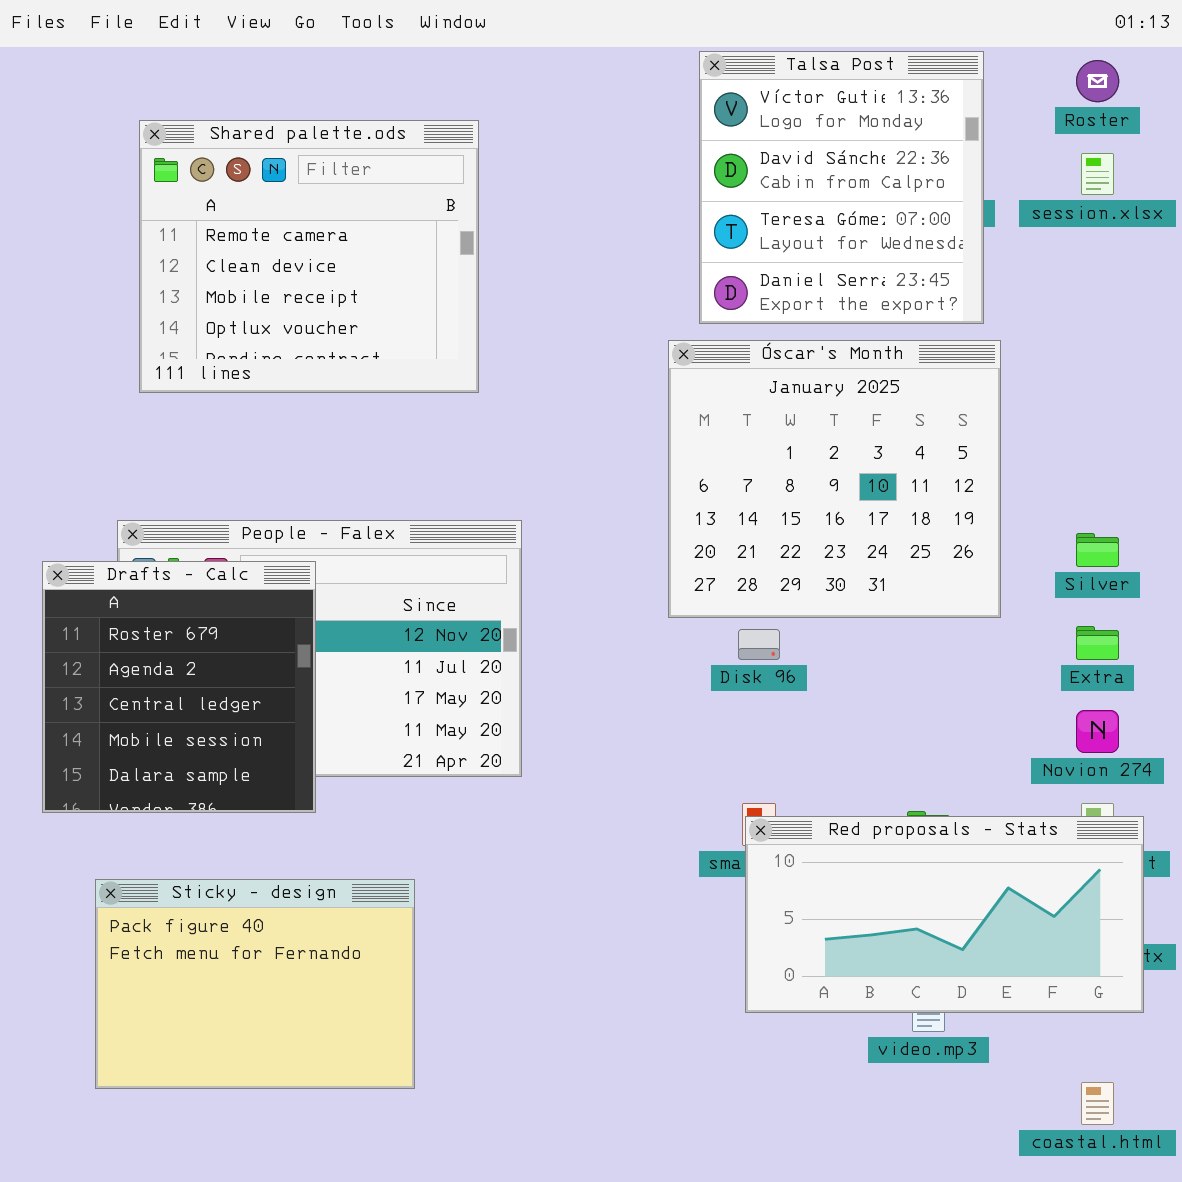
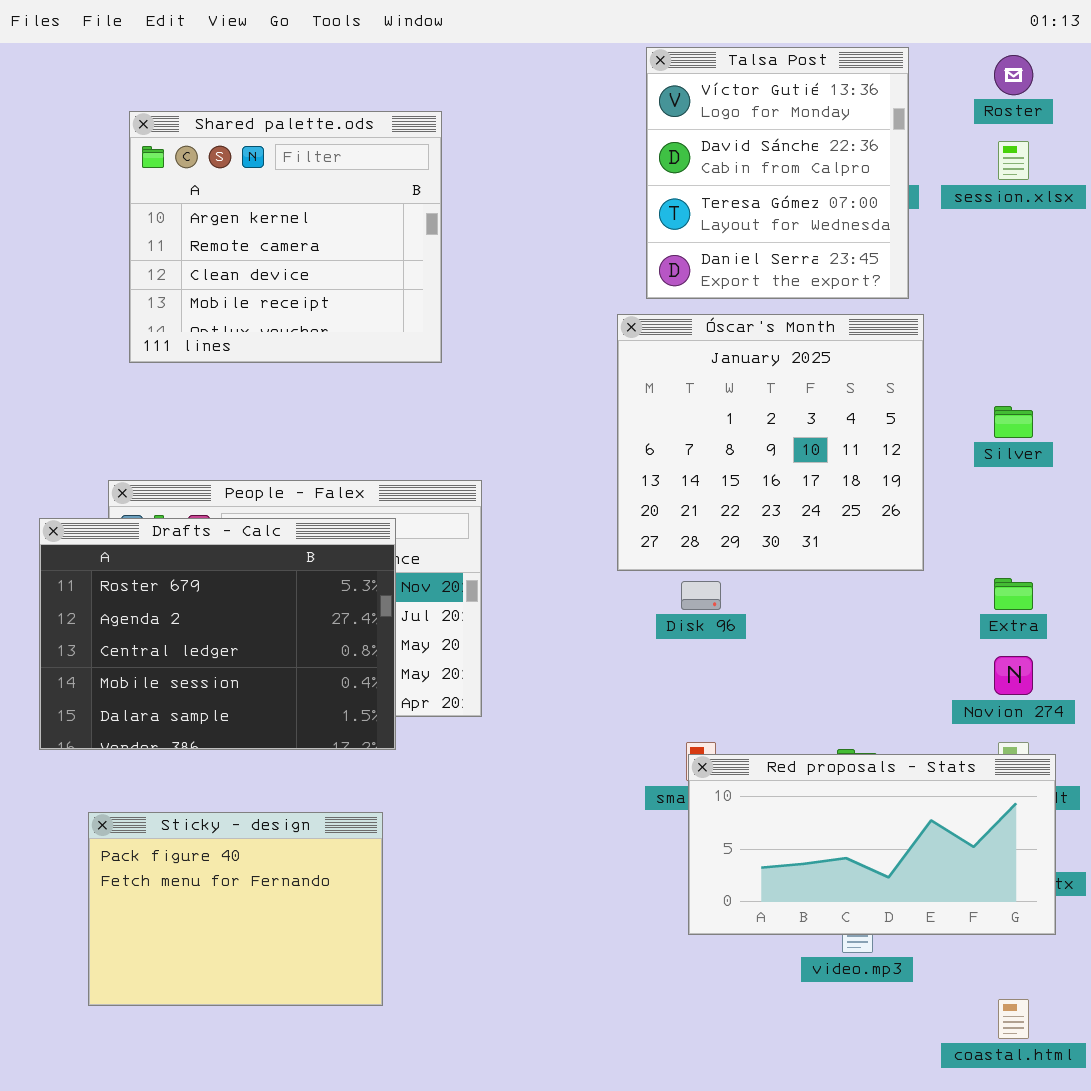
Shared palette.ods: [139,120,479,393] -> [129,111,442,363], scrolled up 1 row
Silver: [1076,533,1119,567] -> [994,406,1033,438], moved
Drafts - Calc: [42,561,316,813] -> [39,518,396,750], resized

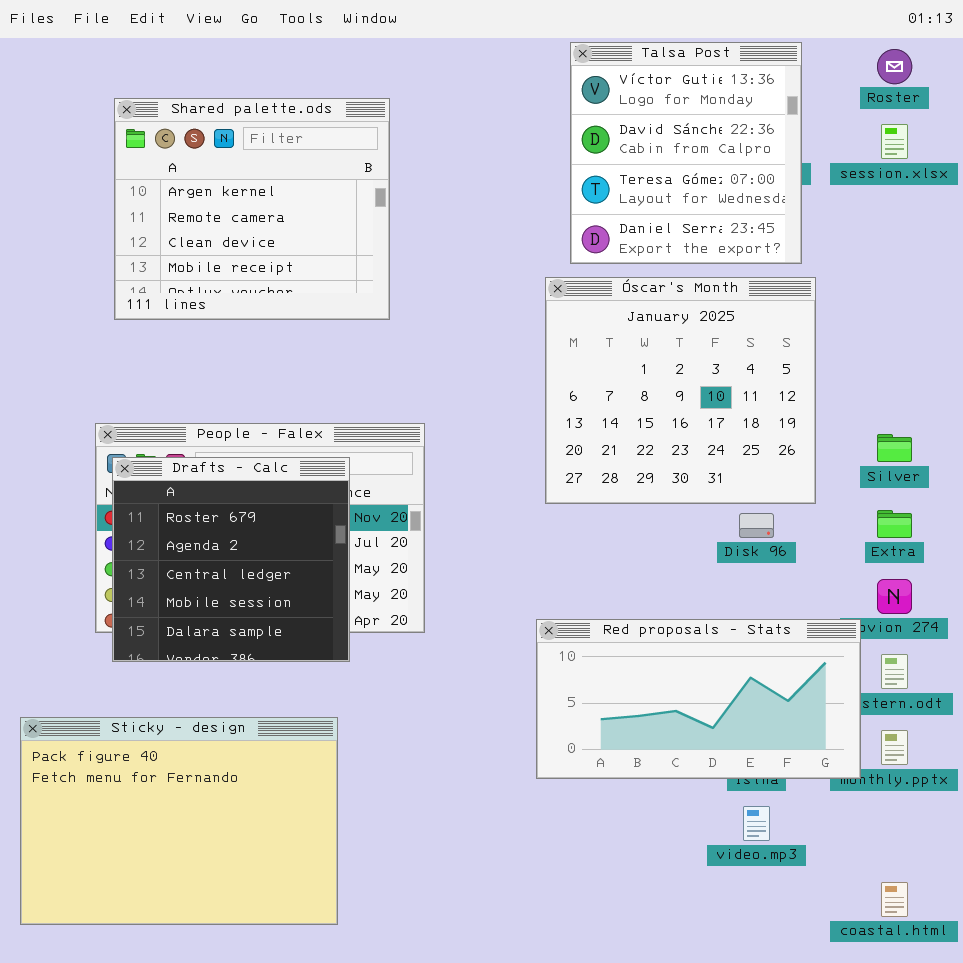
Silver: [994,406,1033,438] -> [877,434,912,462], moved
Drafts - Calc: [39,518,396,750] -> [112,457,350,662], resized
Disk 96: [681,581,721,610] -> [739,513,774,538], moved
Red proposals - Stats: [688,754,1056,935] -> [536,619,861,779], moved
Sticky - design: [88,812,383,1006] -> [20,717,338,925], resized

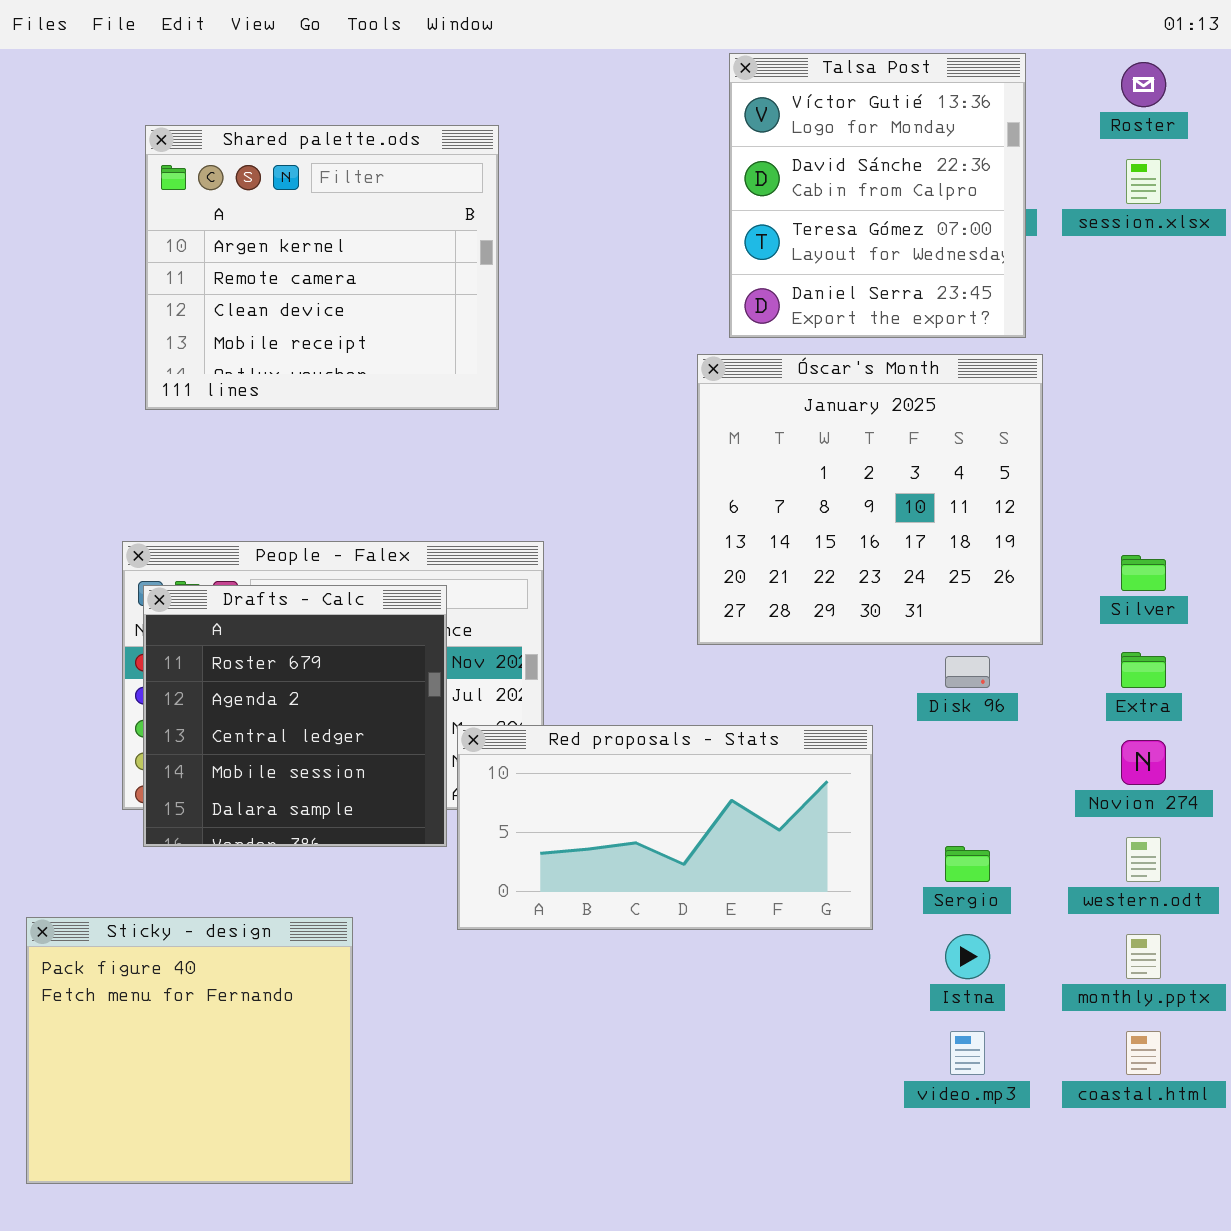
Red proposals - Stats: [536,619,861,779] -> [457,725,873,930], moved
Sticky - design: [20,717,338,925] -> [26,917,353,1184], resized
coastal.html: [881,882,908,917] -> [1126,1031,1161,1075], moved

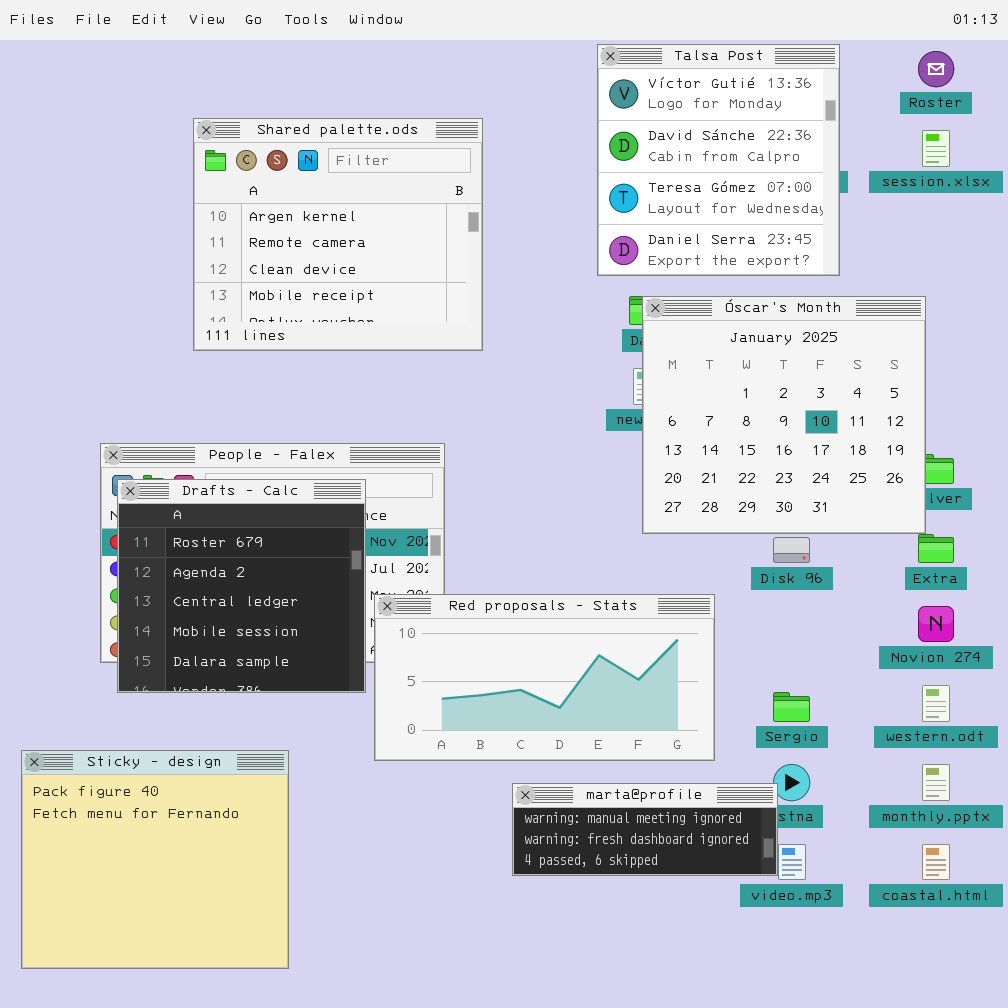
Shared palette.ods: [145,125,499,410] -> [193,118,483,351], moved
Óscar's Month: [697,354,1043,645] -> [642,296,926,534], moved
marta@profile: none -> [512,783,778,876], opened

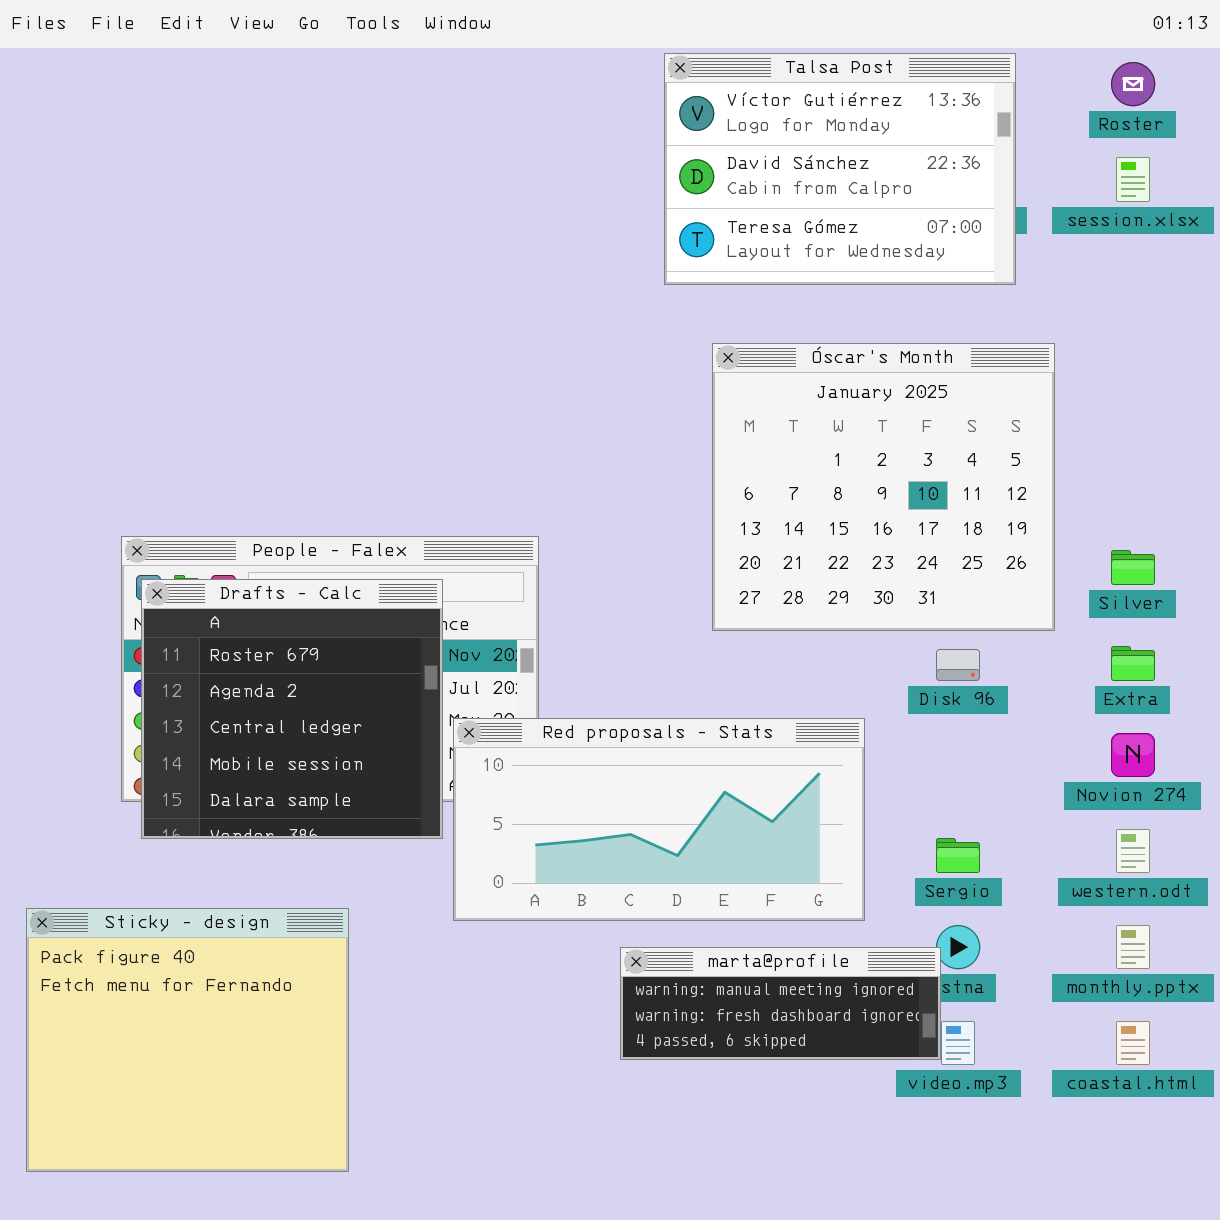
Talsa Post: [597,44,840,276] -> [664,53,1016,285], resized
Shared palette.ods: [193,118,483,351] -> none, closed
Óscar's Month: [642,296,926,534] -> [712,343,1055,631], moved

